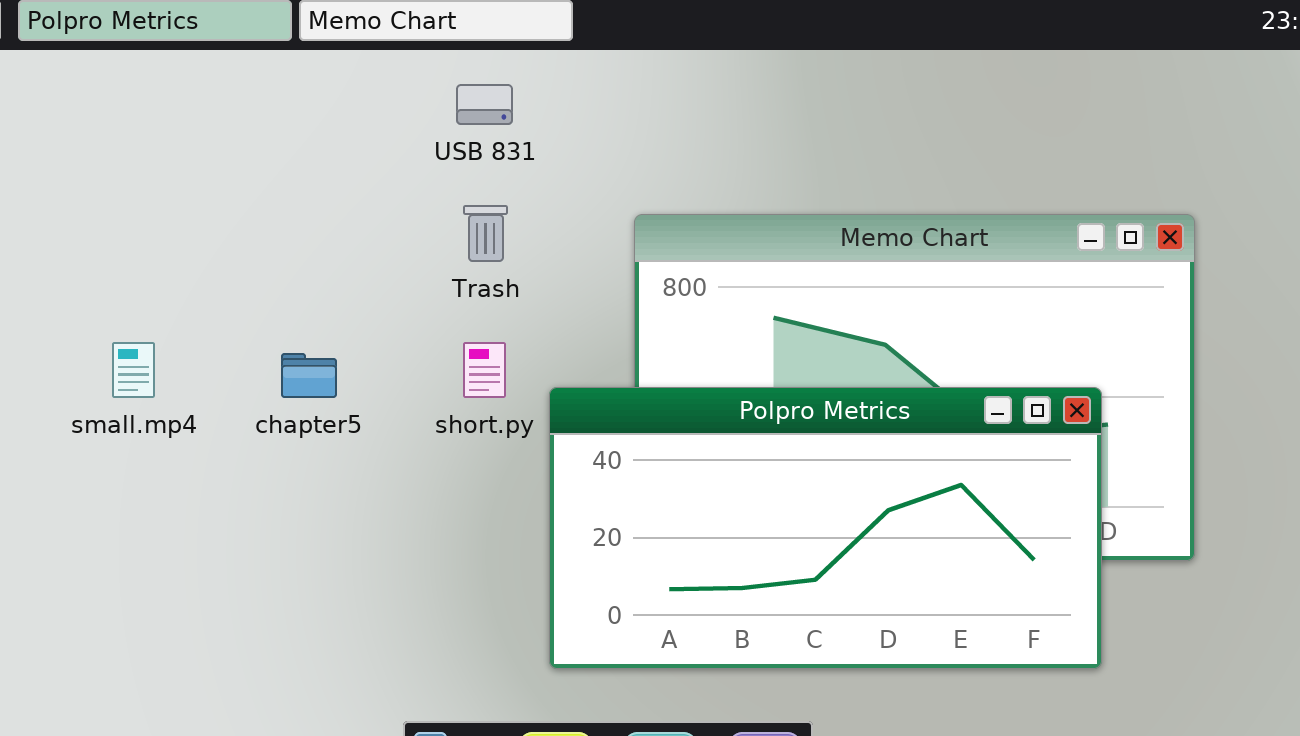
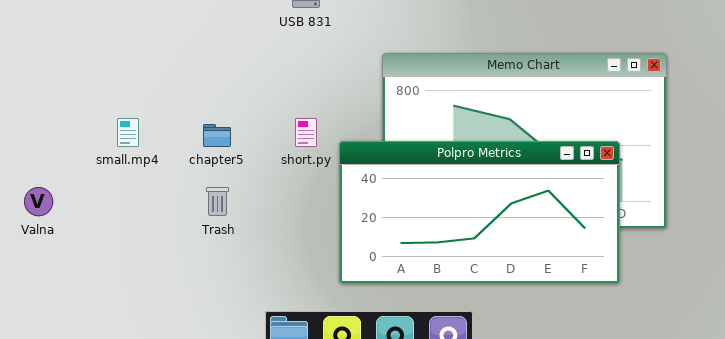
Trash: [463,205,508,262] -> [206,187,229,216], moved

